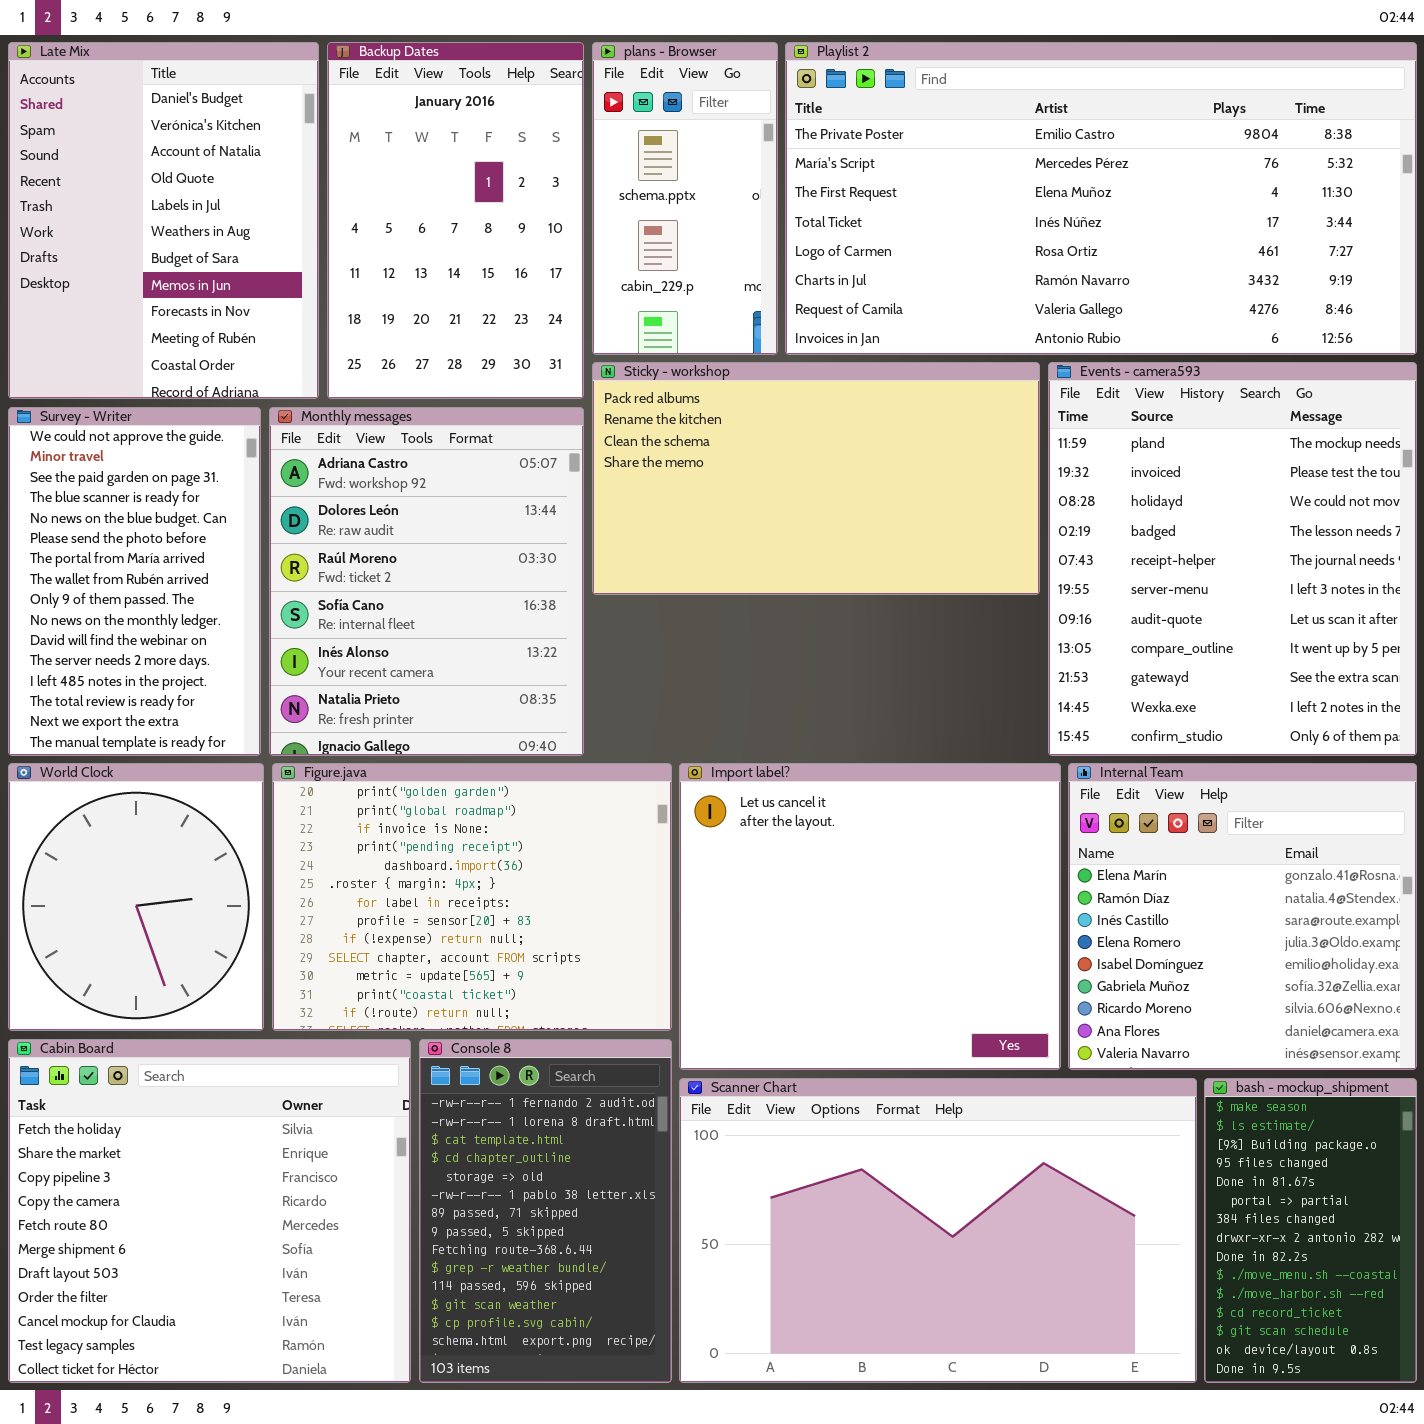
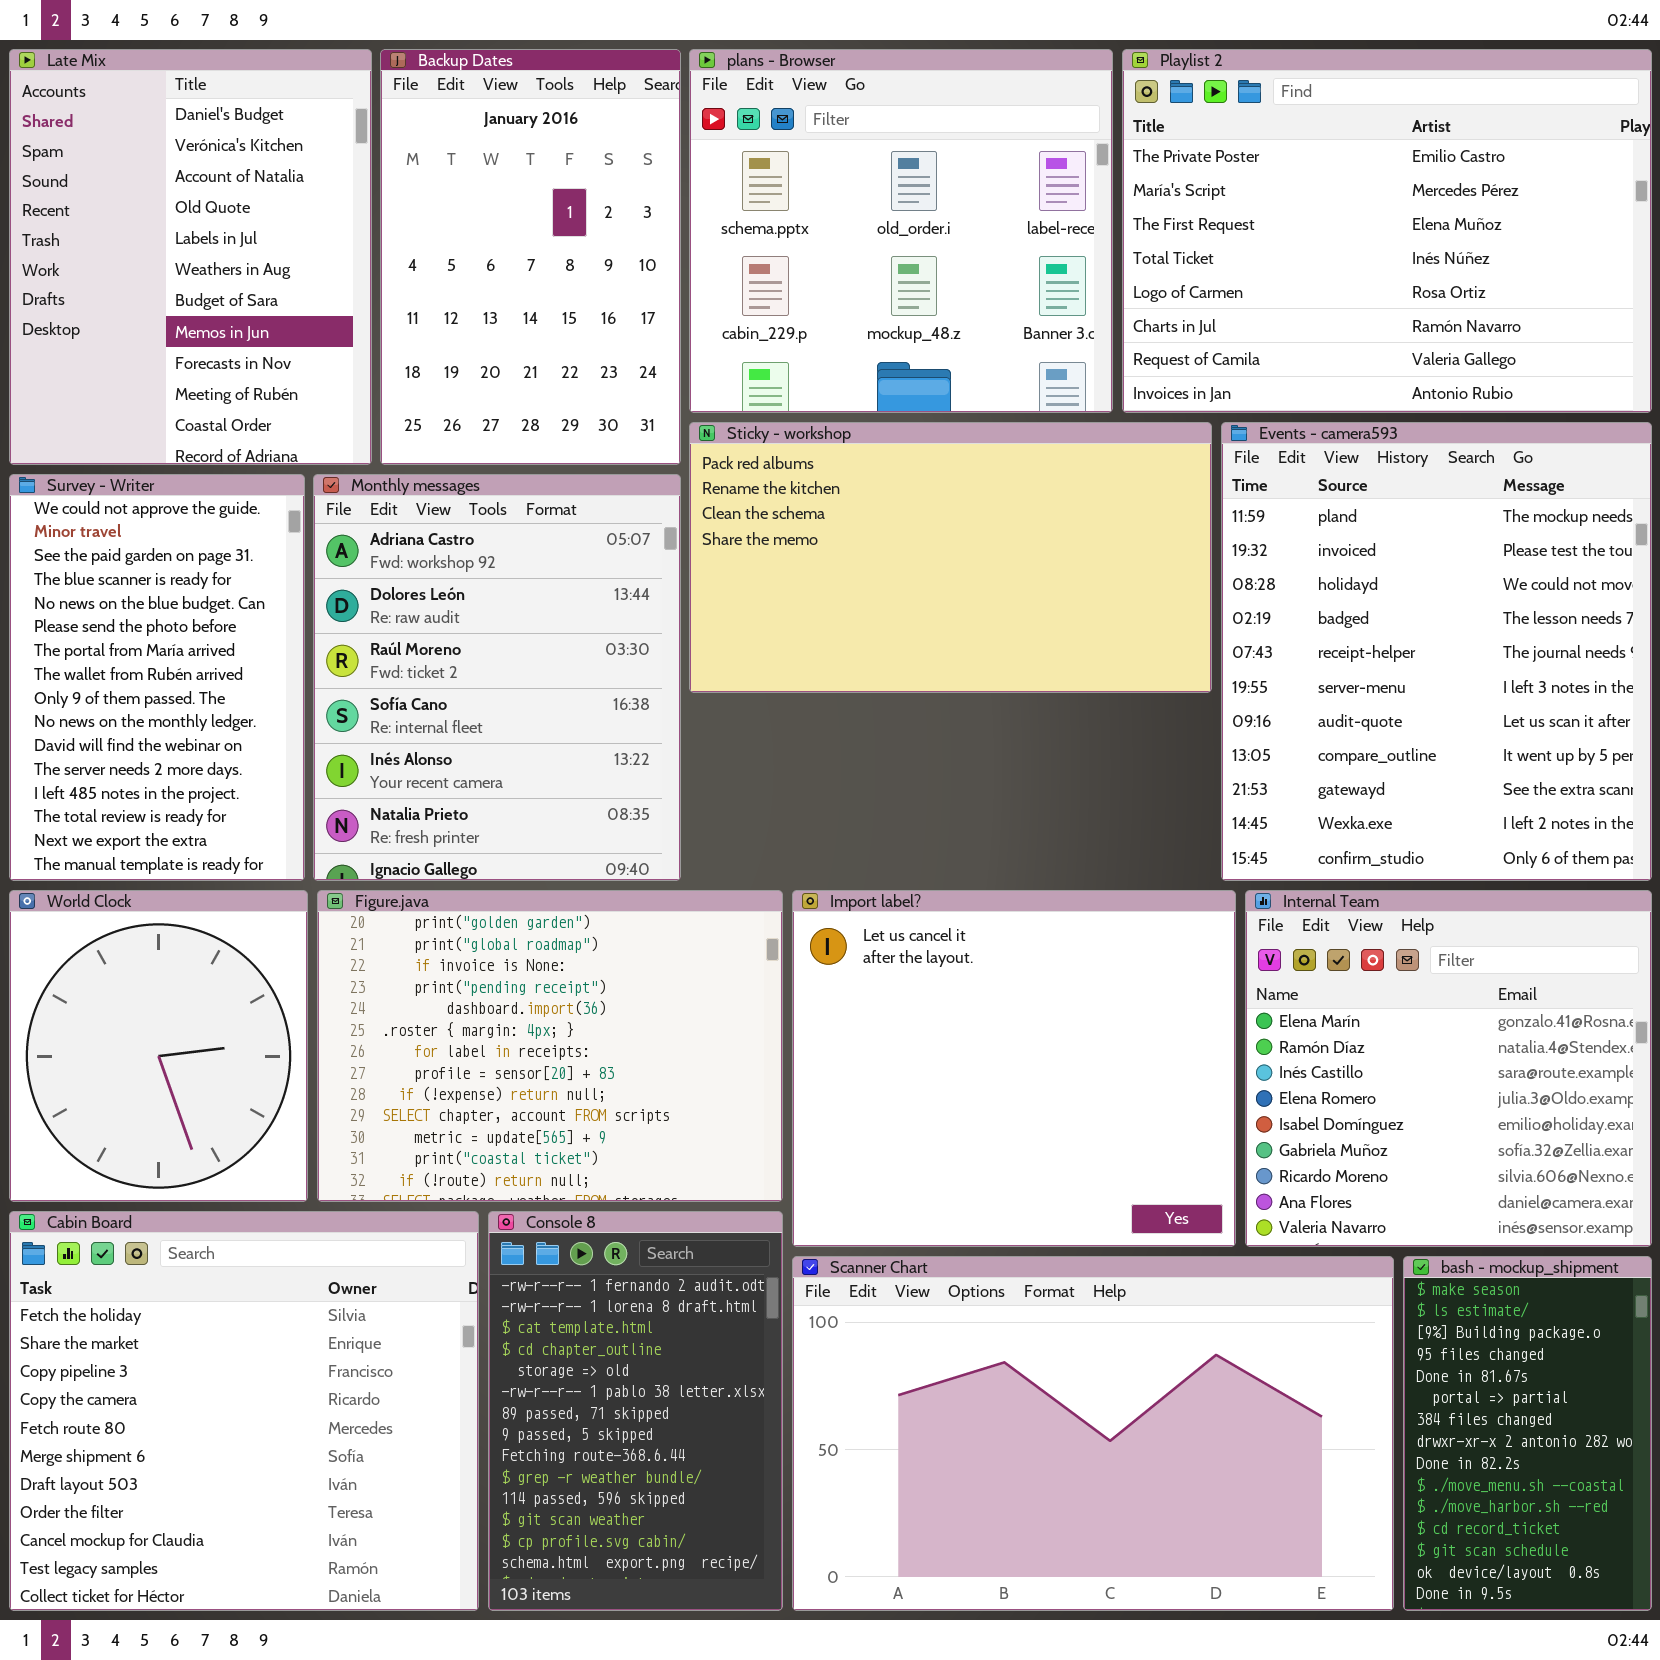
plans - Browser: [592,42,778,355] -> [689,49,1113,413], resized
Playlist 2: [785,42,1417,355] -> [1122,49,1652,413], resized

